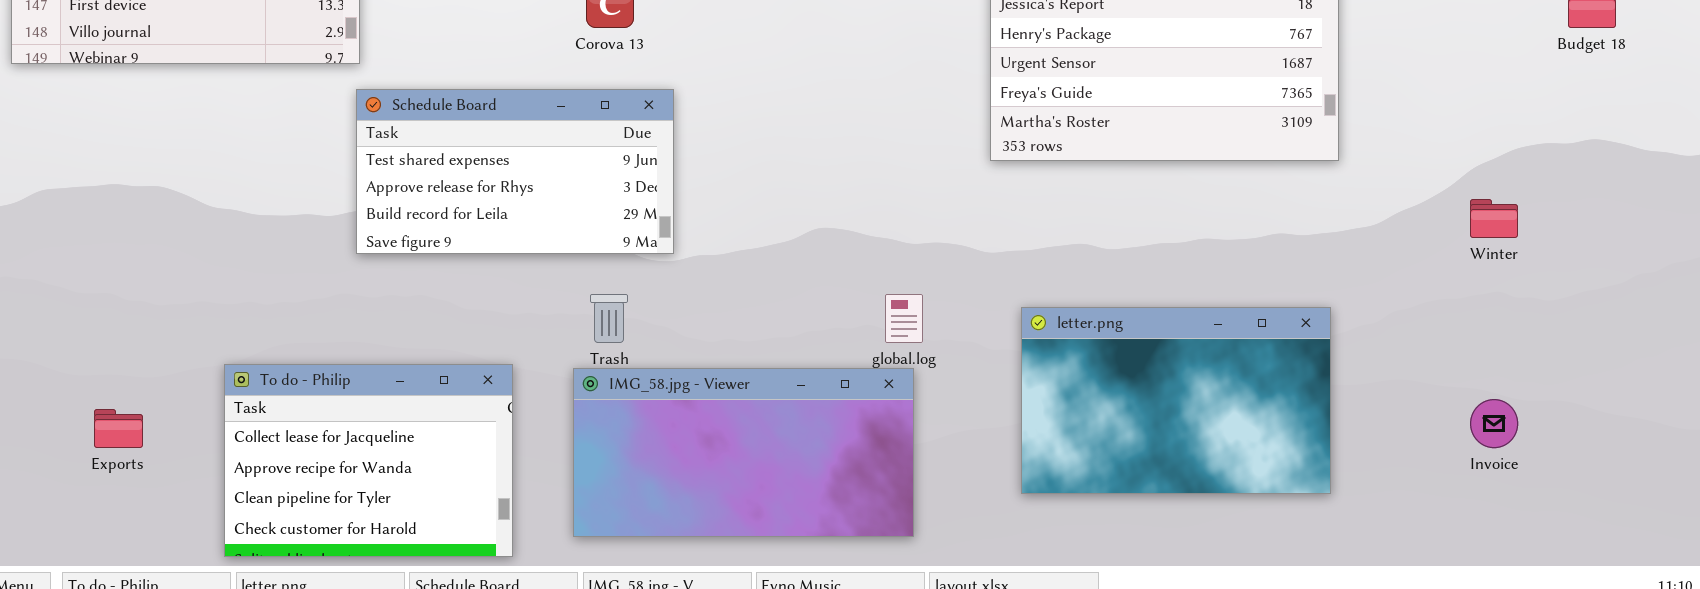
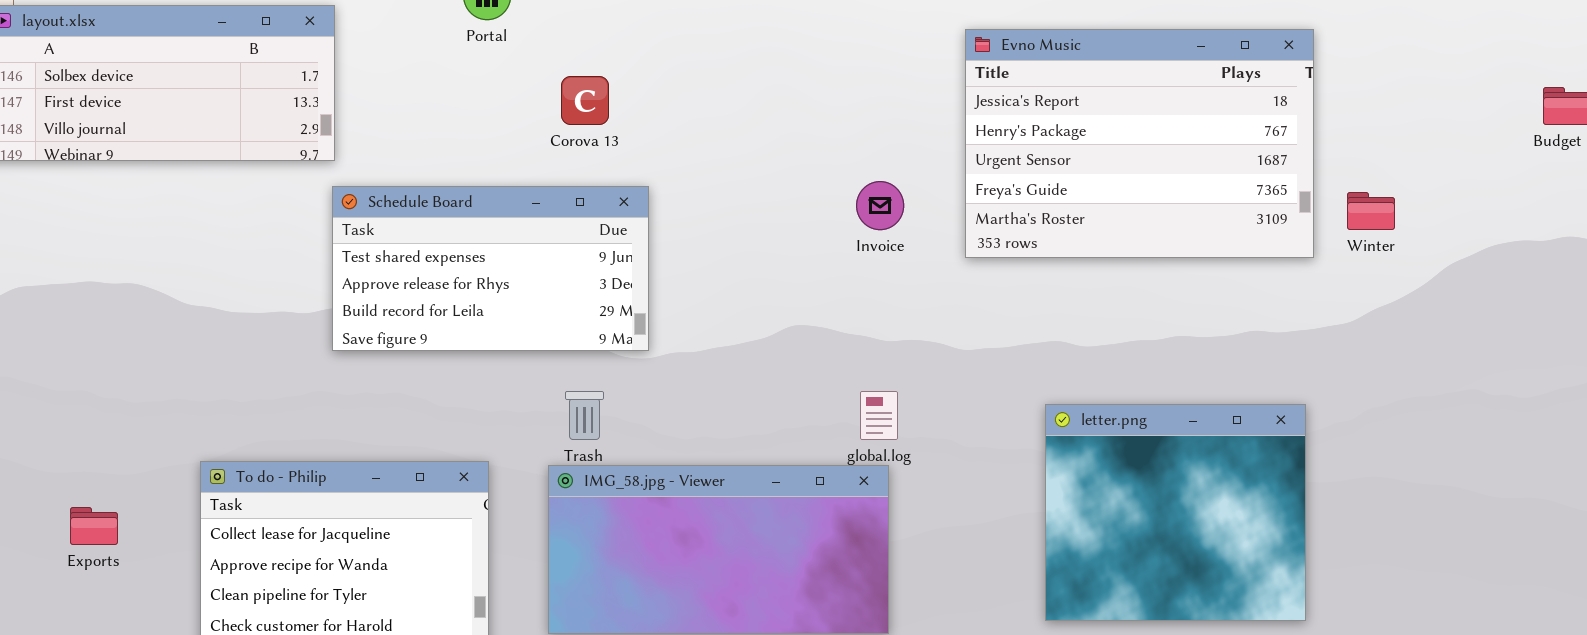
Winter: [1470,199,1518,238] -> [1347,192,1395,230], moved
letter.png: [1021,307,1331,494] -> [1045,404,1306,621], resized
Invoice: [1470,399,1518,448] -> [856,181,904,230], moved

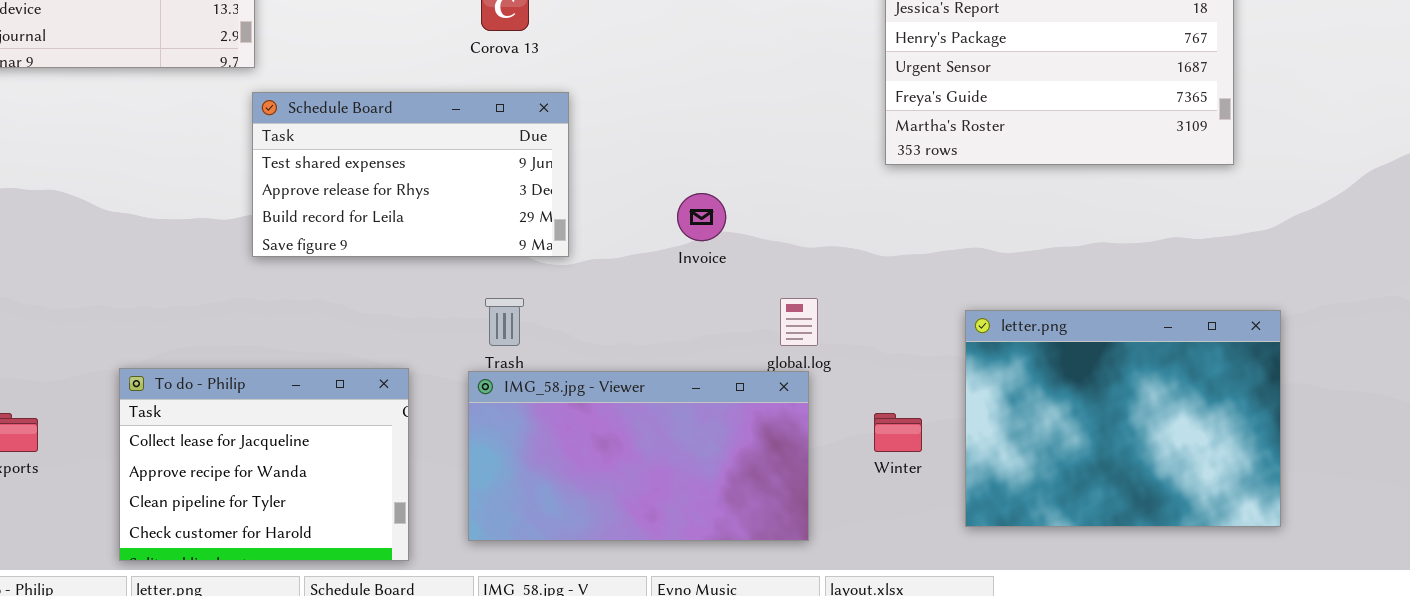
Invoice: [856,181,904,230] -> [677,193,726,241], moved
Winter: [1347,192,1395,230] -> [874,413,922,452], moved
letter.png: [1045,404,1306,621] -> [965,310,1281,527], resized

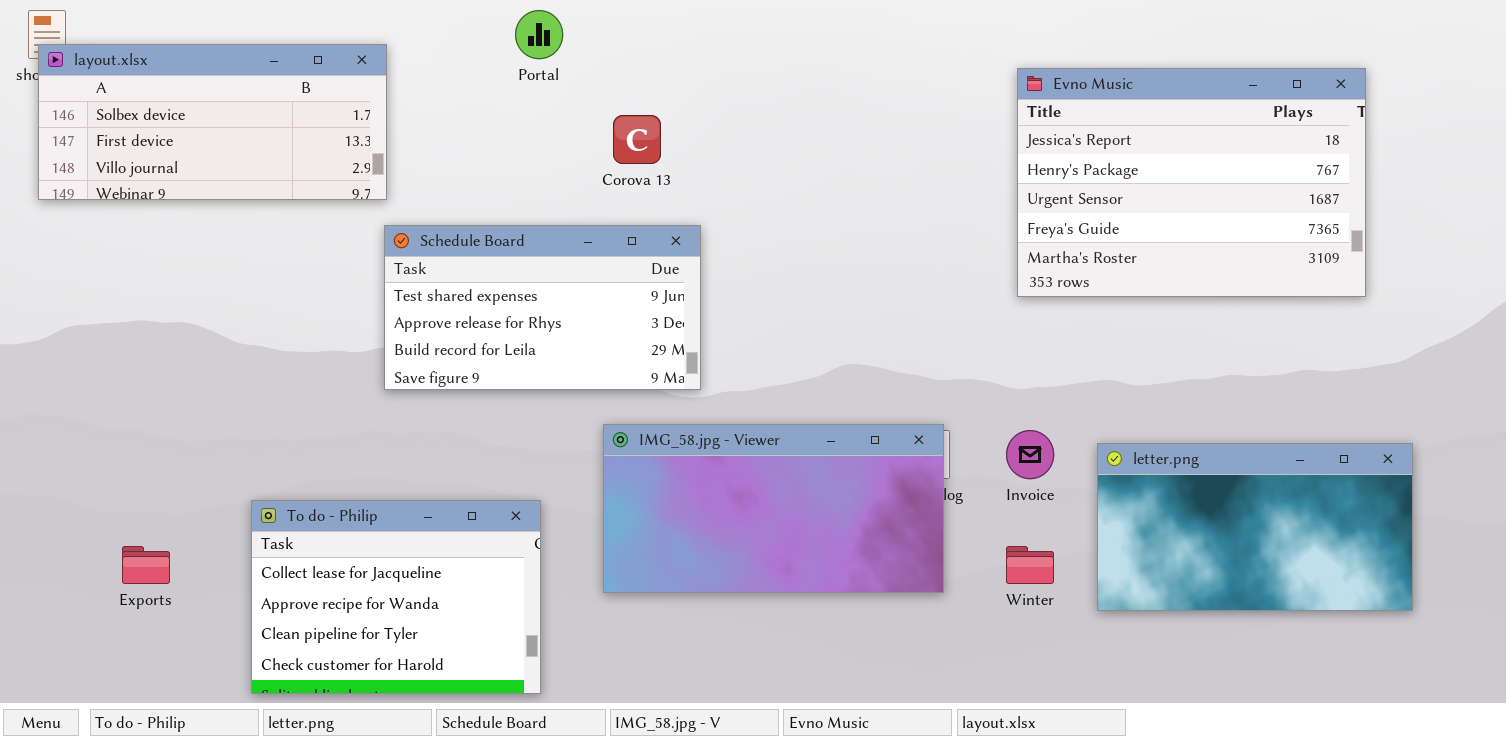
Invoice: [677,193,726,241] -> [1006,430,1054,479], moved
letter.png: [965,310,1281,527] -> [1097,443,1413,611], resized
IMG_58.jpg - Viewer: [468,371,809,541] -> [603,424,944,593], moved

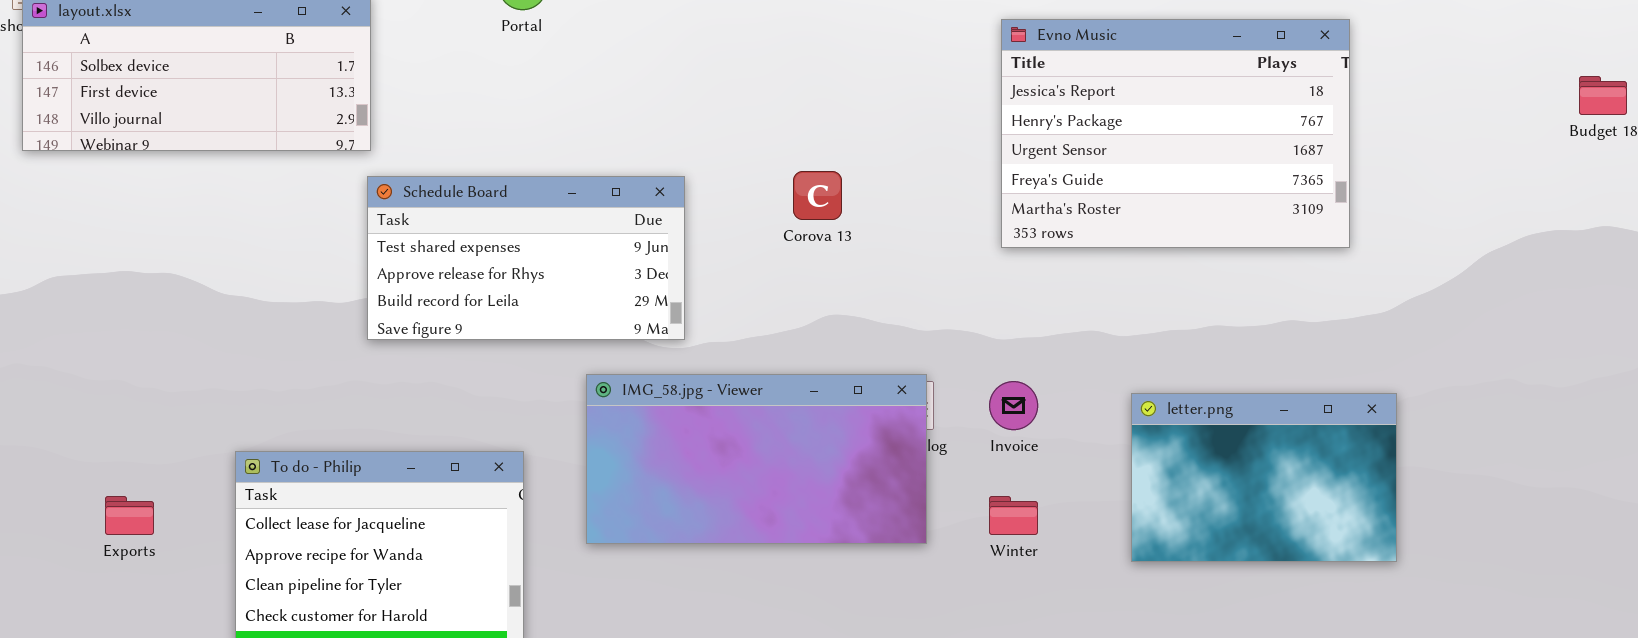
Corova 13: [613,115,661,164] -> [793,171,842,220], moved
letter.png: [1097,443,1413,611] -> [1131,393,1397,562], resized

